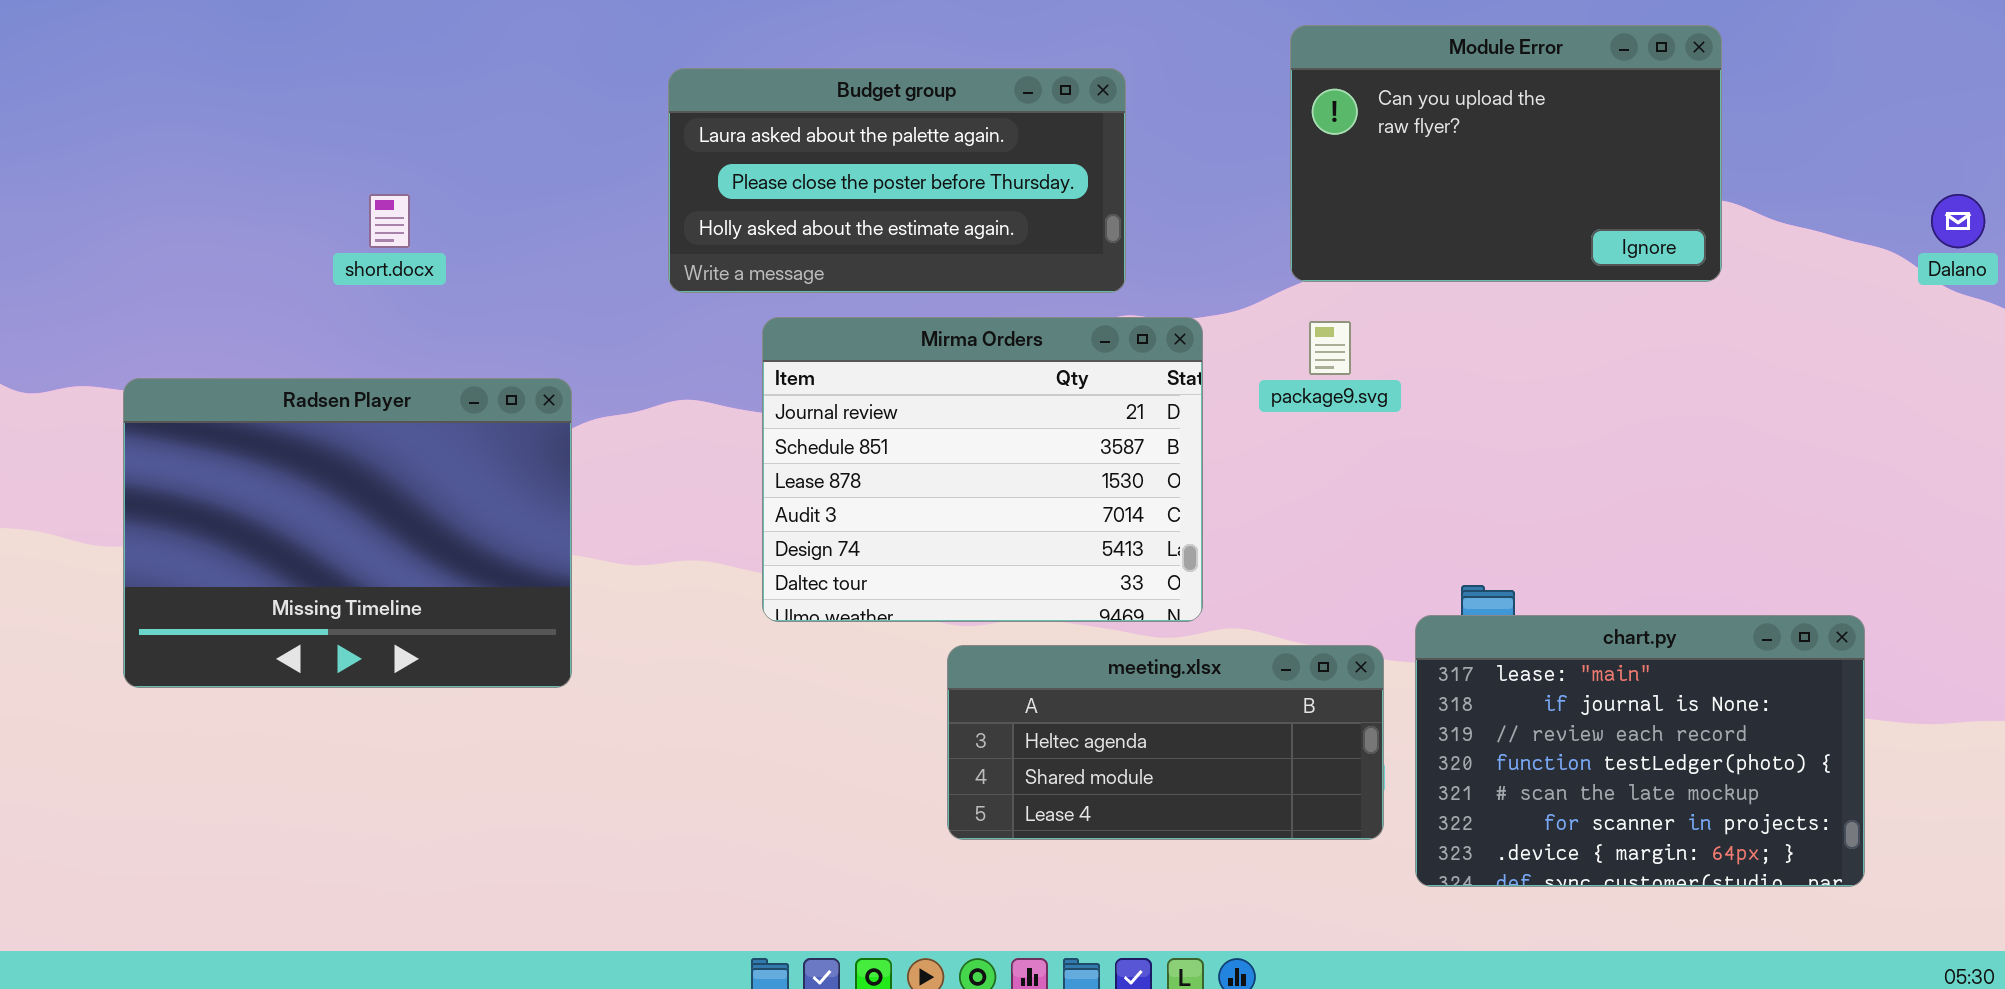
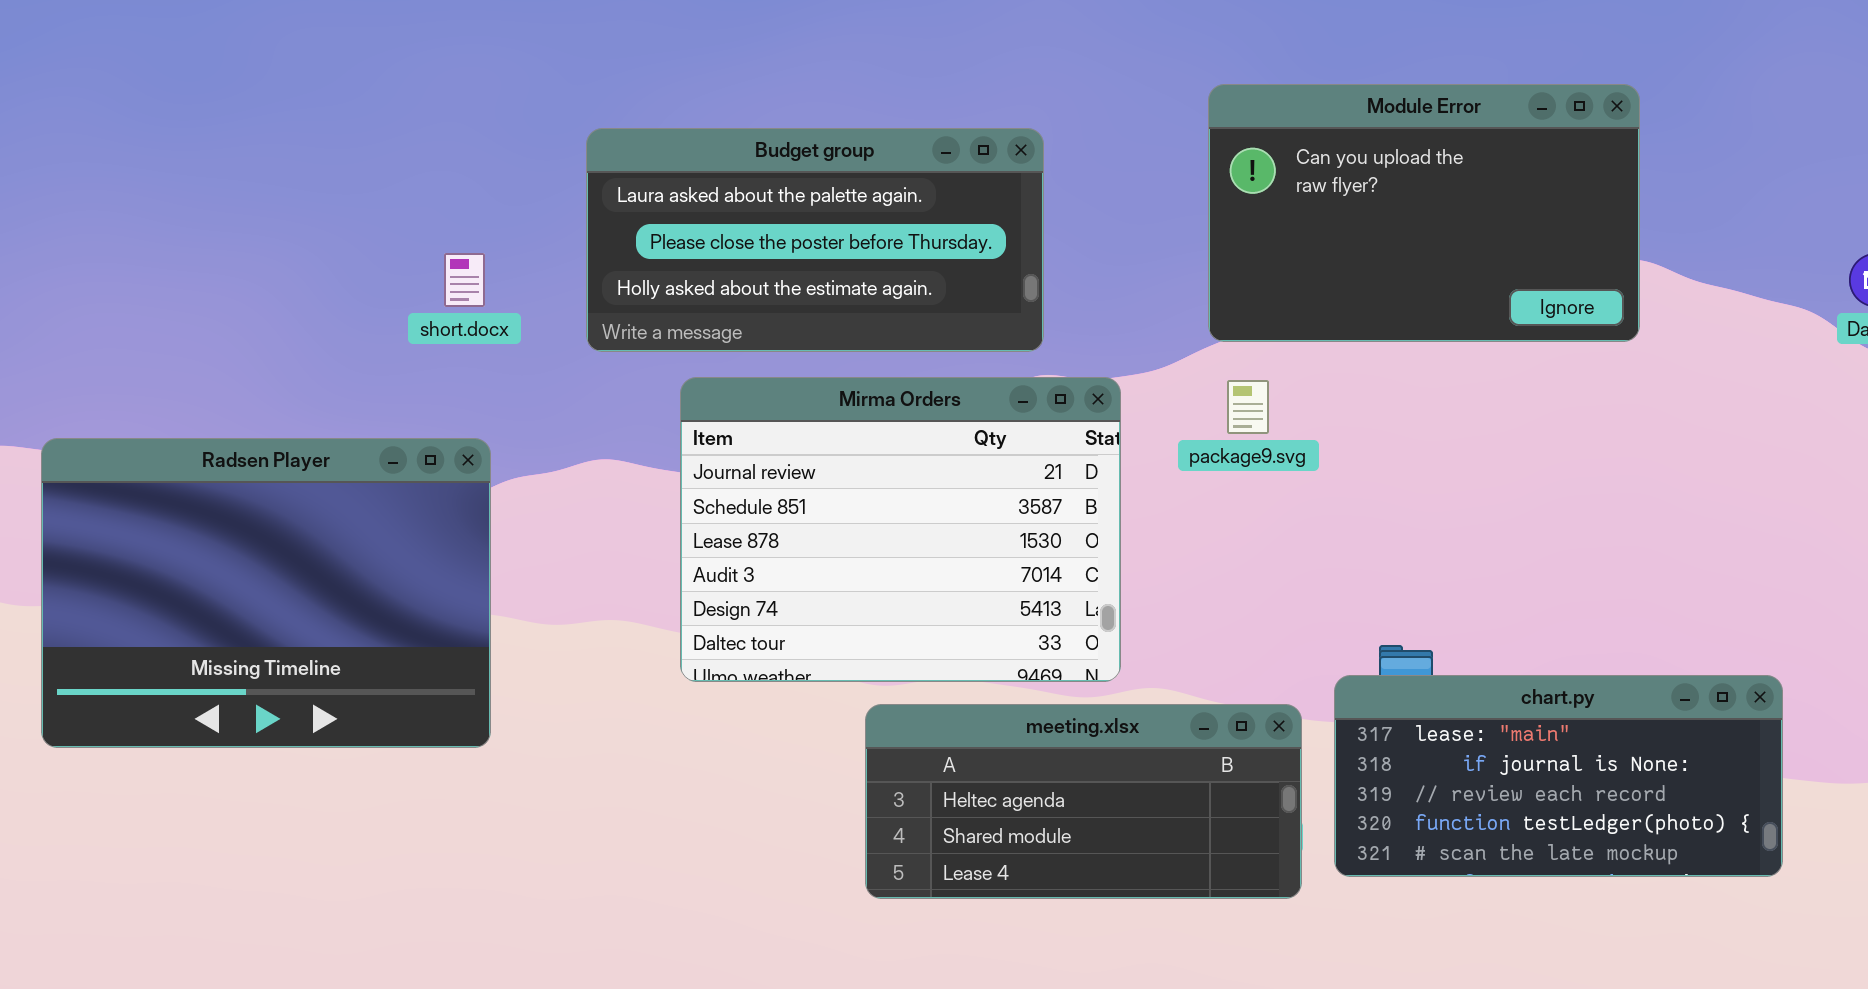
short.docx: [369,194,410,248] -> [444,253,485,307], moved
chart.py: [1415,615,1865,887] -> [1334,675,1783,877], resized

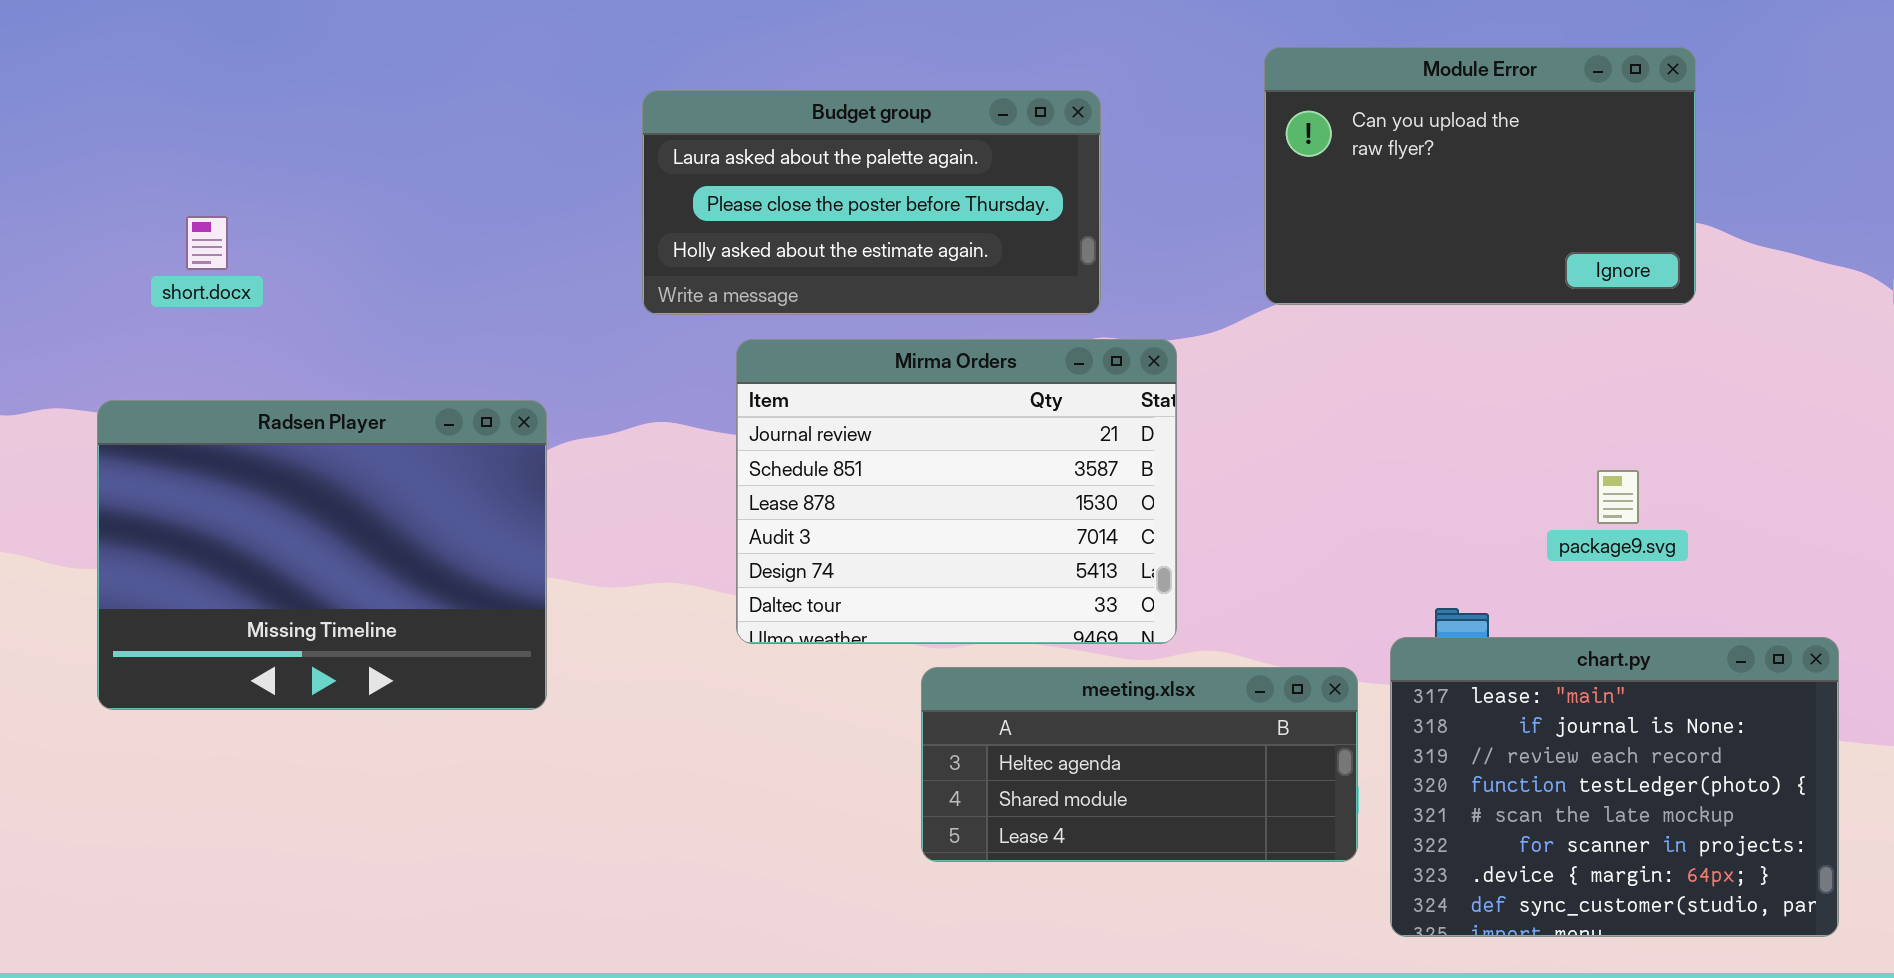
short.docx: [444,253,485,307] -> [186,216,228,270], moved
package9.svg: [1227,380,1269,434] -> [1597,470,1639,524], moved
chart.py: [1334,675,1783,877] -> [1390,637,1839,937], resized

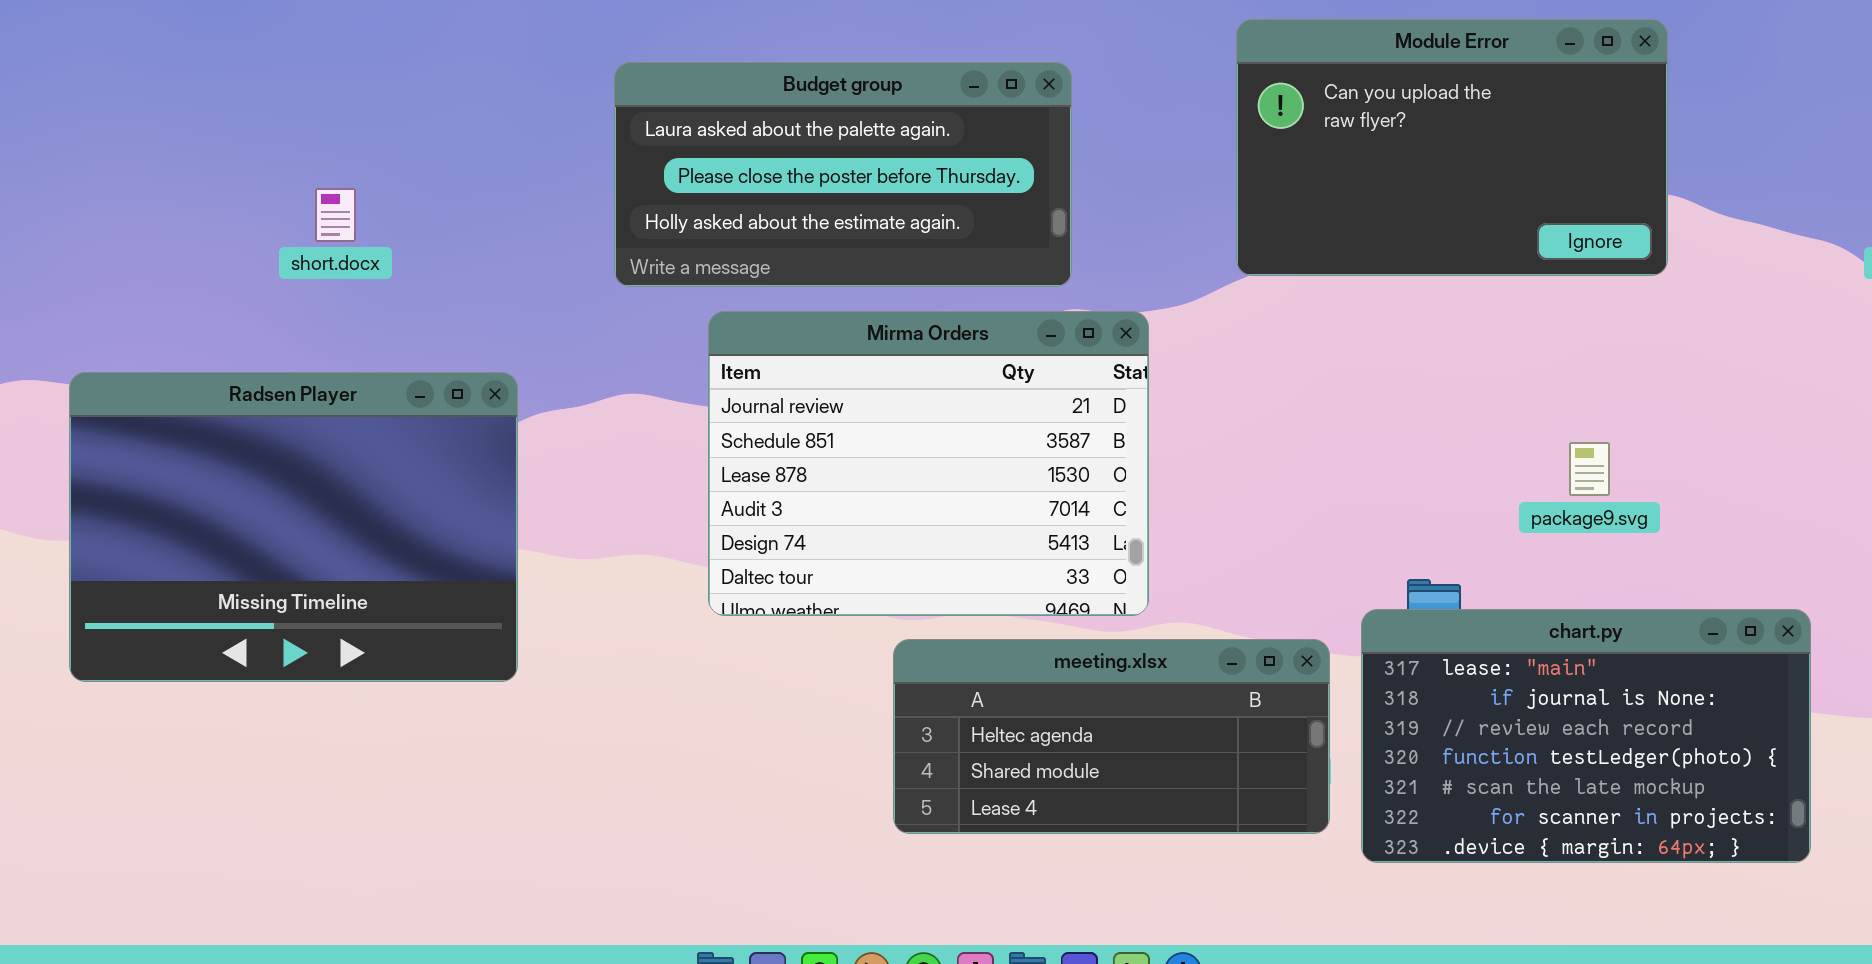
short.docx: [186,216,228,270] -> [315,188,356,242], moved
chart.py: [1390,637,1839,937] -> [1361,609,1811,863], resized

